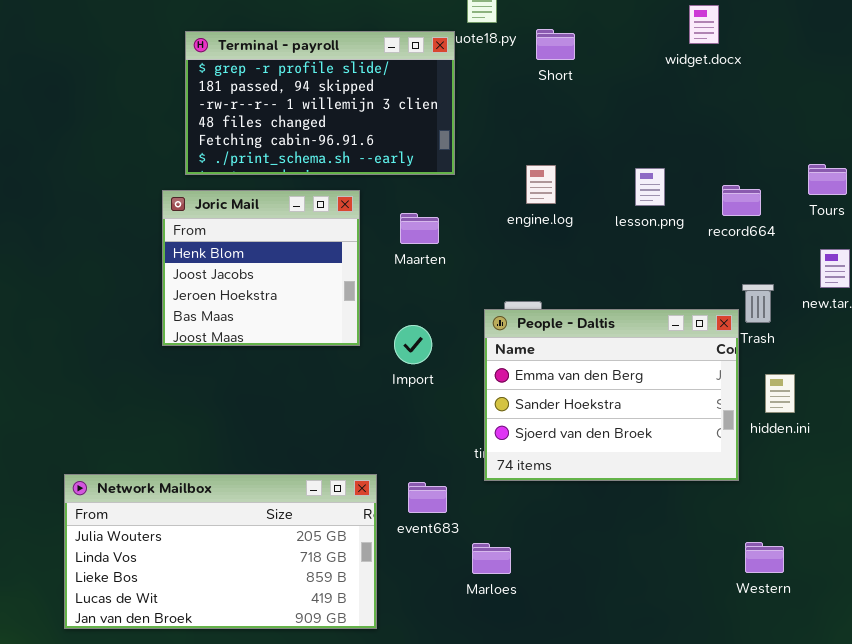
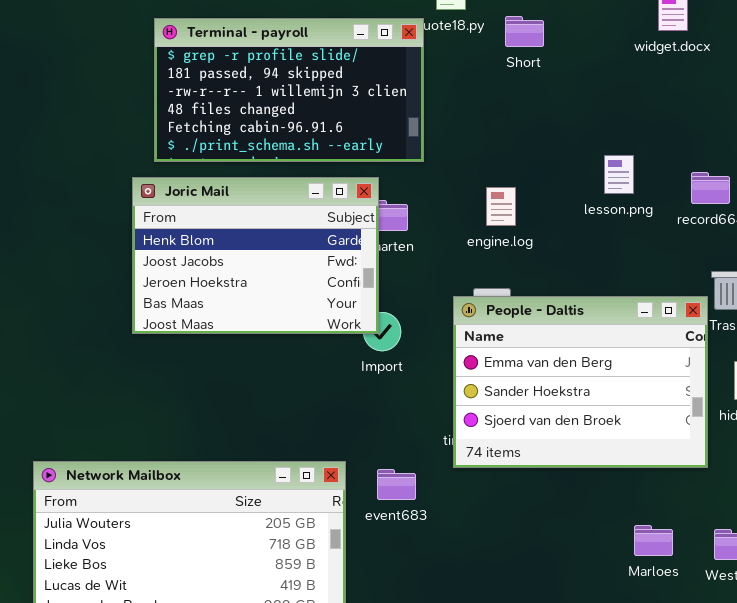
engine.log: [526,165,556,204] -> [486,187,516,226], moved
Joric Mail: [162,190,360,346] -> [132,177,379,334], resized
Marloes: [472,543,511,574] -> [634,525,673,556], moved

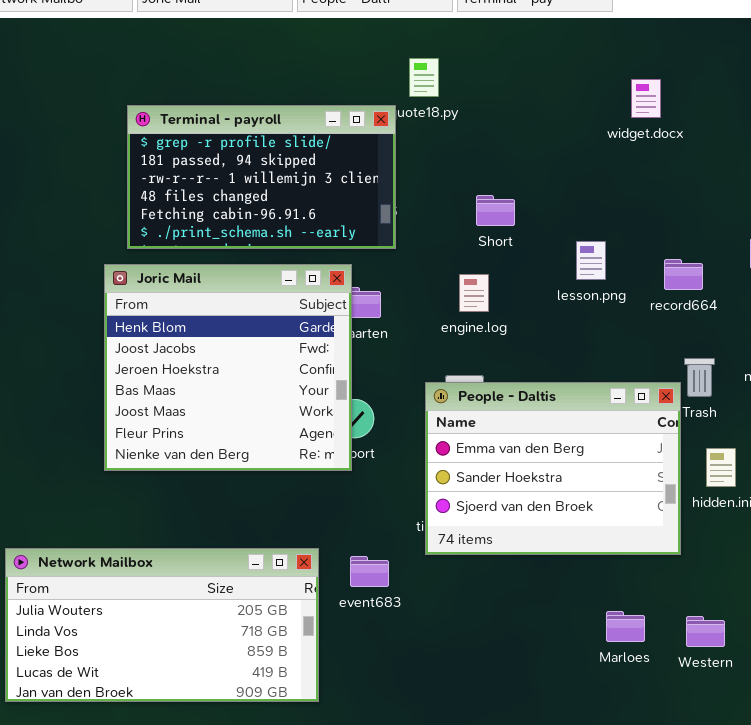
Short: [505,16,544,47] -> [476,195,515,226], moved
Joric Mail: [132,177,379,334] -> [104,264,352,471], resized

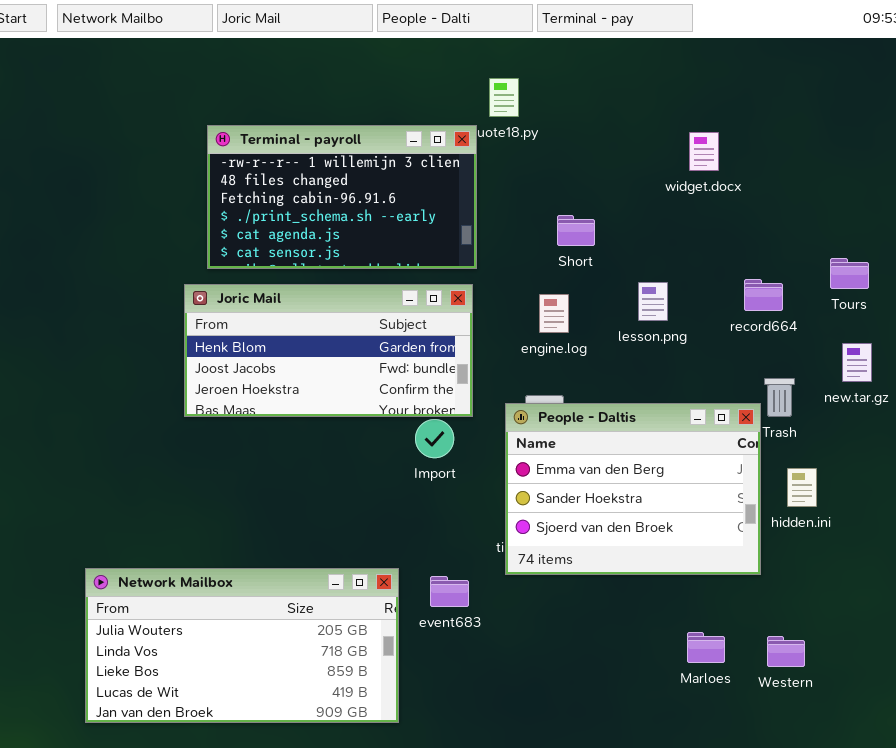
widget.docx: [631,79,661,118] -> [689,132,719,171], moved
Terminal - payroll: [127,105,396,249] -> [207,125,477,269], scrolled down 2 rows
lesson.png: [576,241,606,280] -> [638,282,668,321], moved
Joric Mail: [104,264,352,471] -> [184,284,473,417], resized

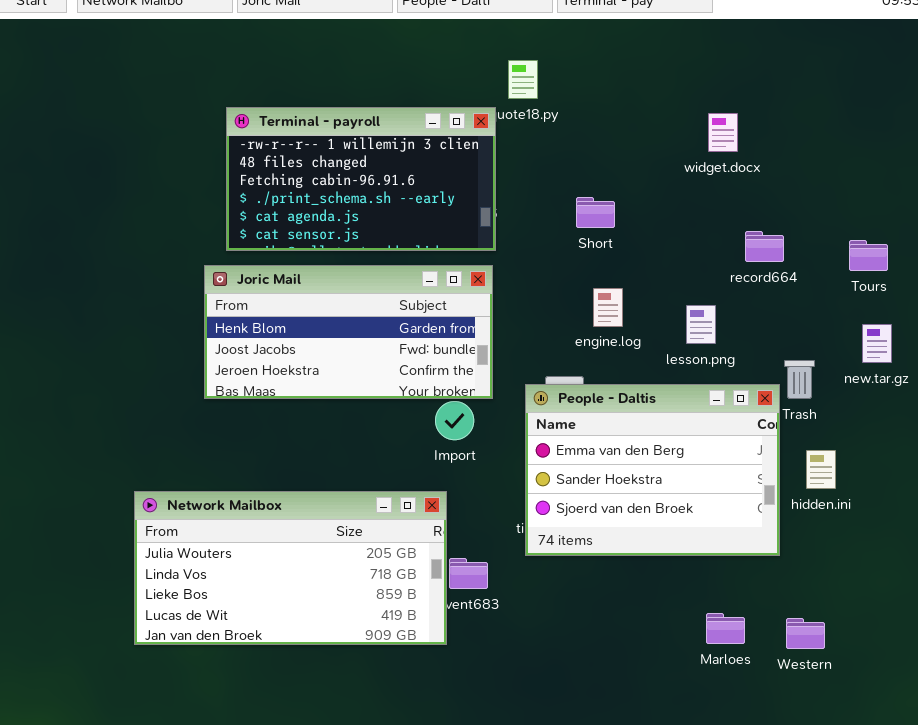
record664: [744,279,783,311] -> [745,231,784,262], moved
lesson.png: [638,282,668,321] -> [686,305,716,344], moved
engine.log: [539,294,569,333] -> [593,288,623,327], moved
Network Mailbox: [85,568,399,723] -> [134,491,447,645], moved

